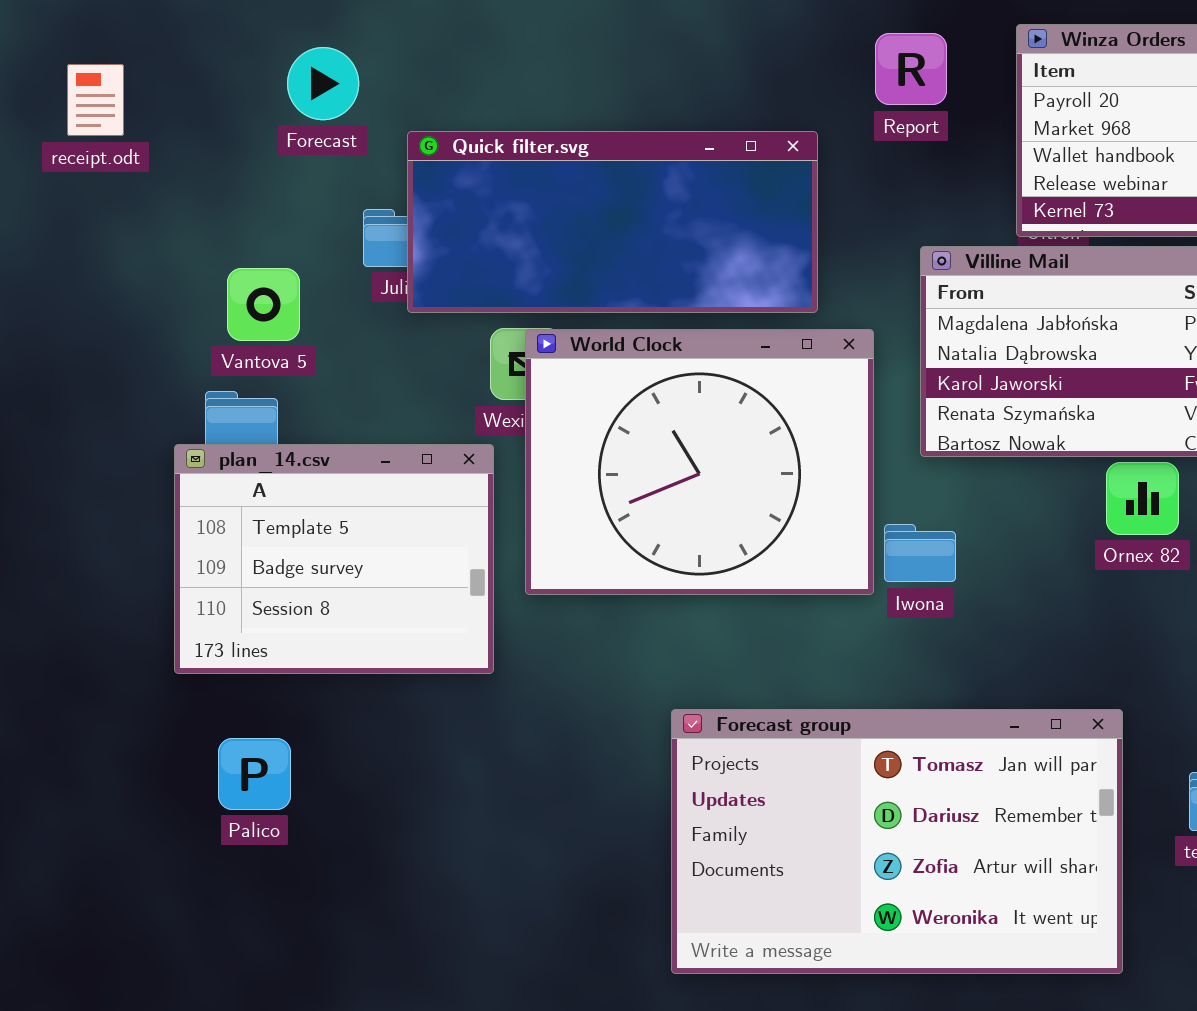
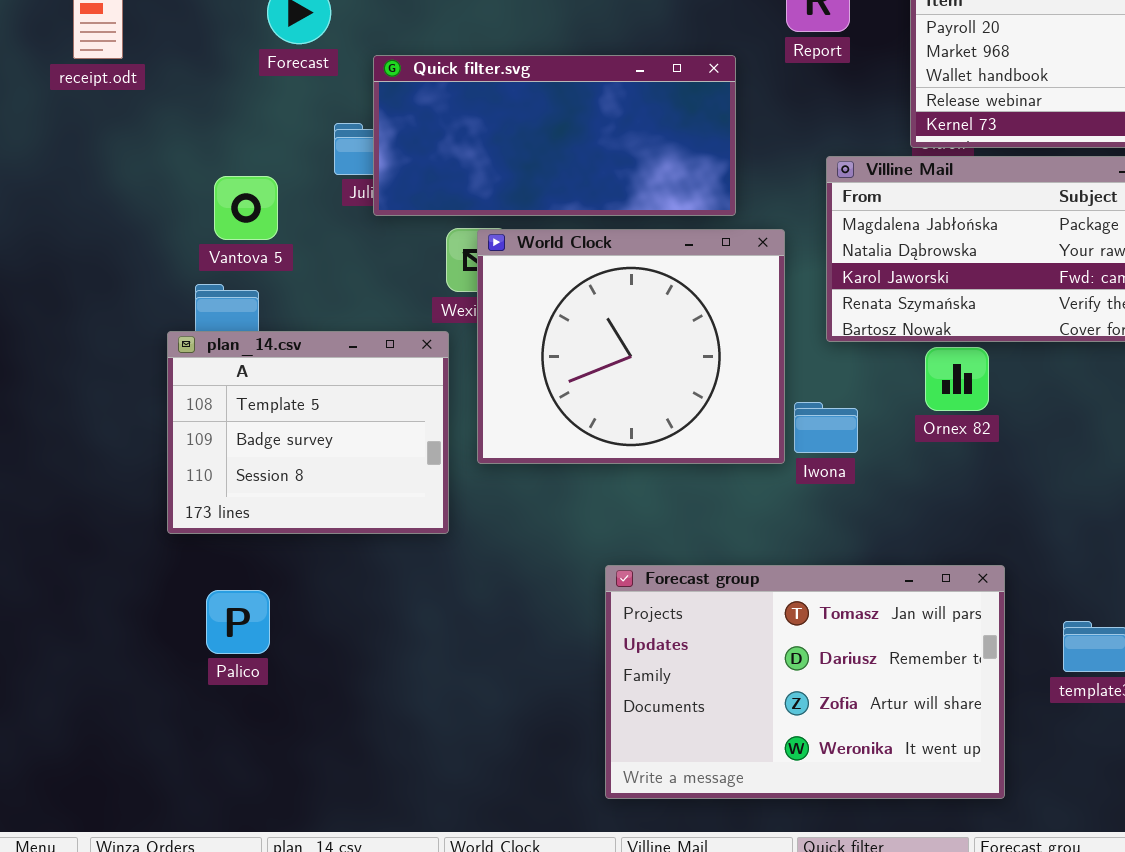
Ornex 82: [1106,462,1179,535] -> [925,347,989,411], moved

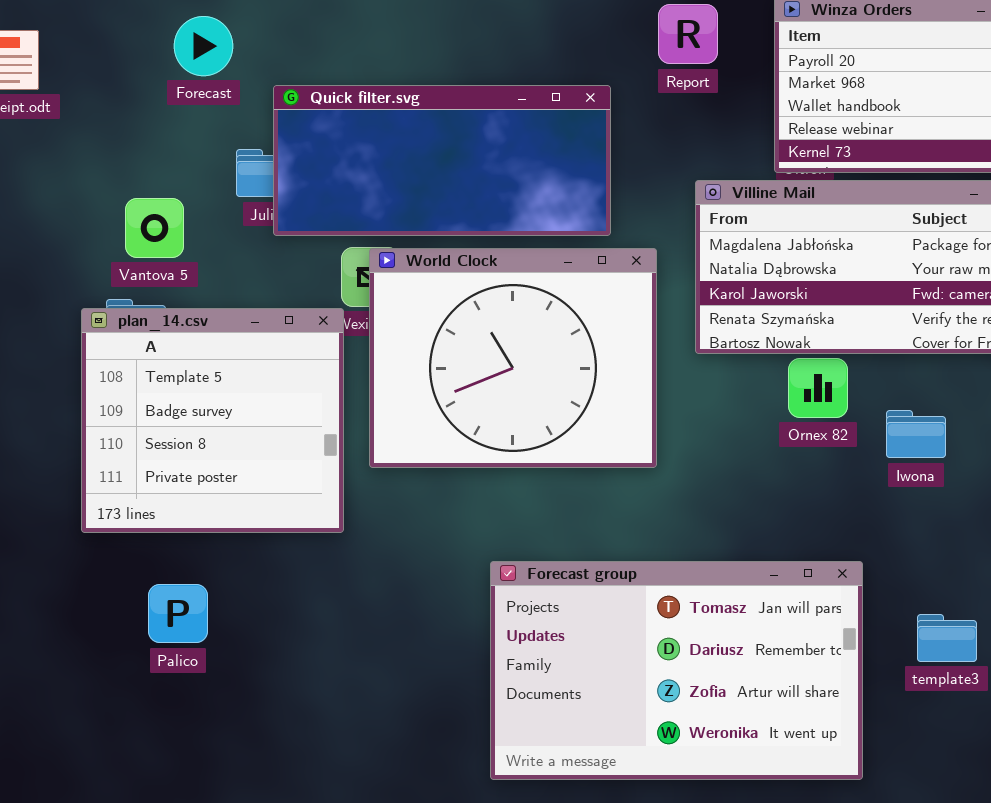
plan_14.csv: [167,331,449,534] -> [81,308,344,533], resized
Iwona: [794,402,858,453] -> [886,410,946,458], moved
Palico: [206,590,270,654] -> [148,584,208,643], moved

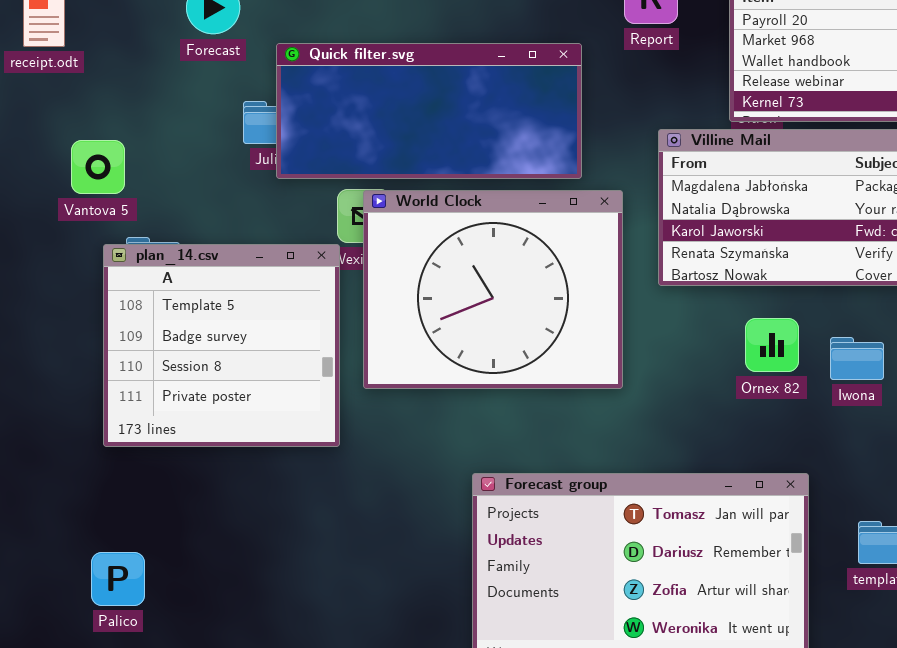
Vantova 5: [125,198,184,258] -> [71,140,125,194], moved
Ornex 82: [788,358,848,418] -> [745,318,799,372], moved
Palico: [148,584,208,643] -> [91,552,145,606], moved

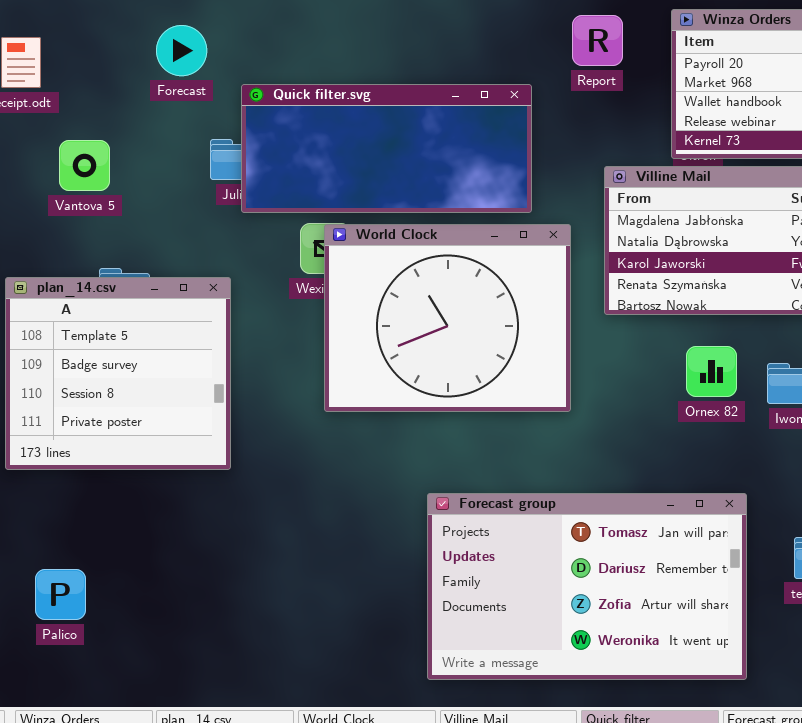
Vantova 5: [71,140,125,194] -> [59,140,110,191], moved
plan_14.csv: [103,244,340,447] -> [5,277,231,470], moved
Palico: [91,552,145,606] -> [35,569,86,620], moved

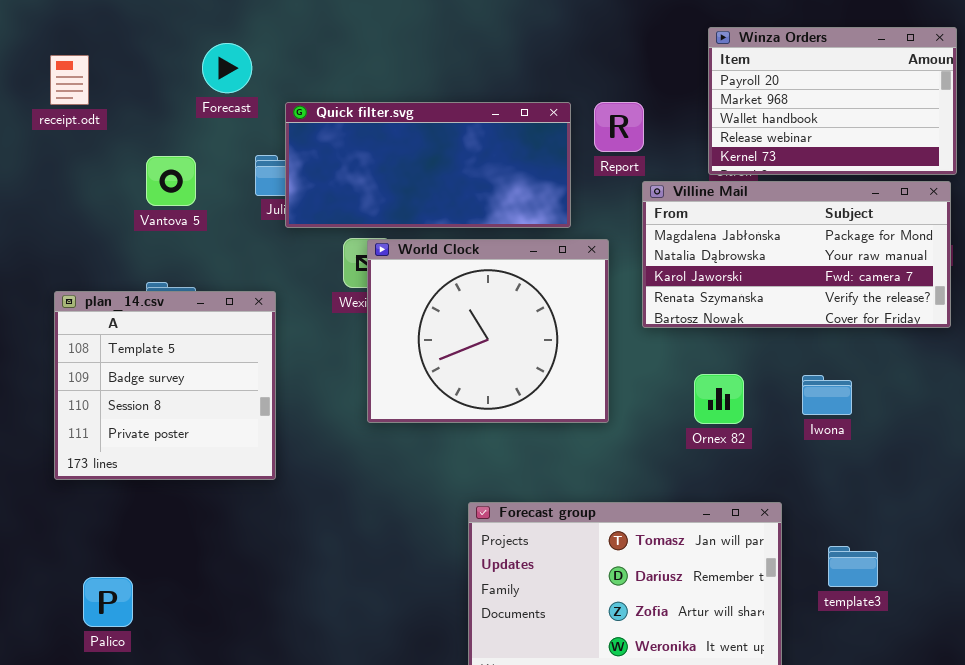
Report: [572,15,623,66] -> [594,102,644,152], moved
Vantova 5: [59,140,110,191] -> [146,156,196,206], moved
Ornex 82: [686,346,737,397] -> [694,374,744,424], moved

